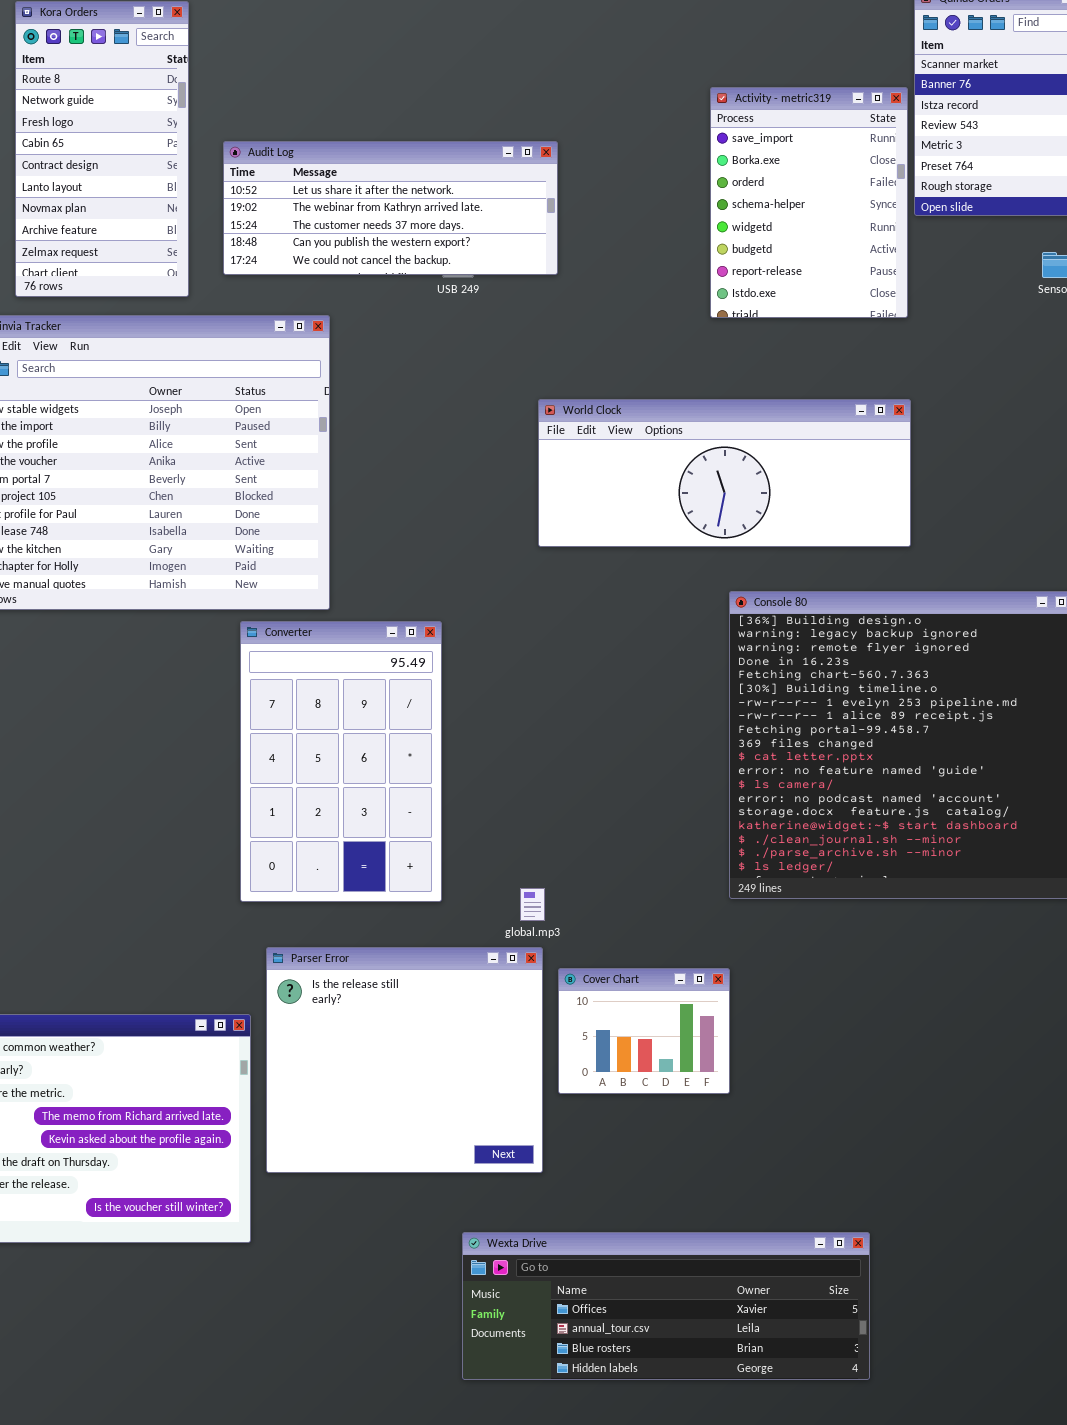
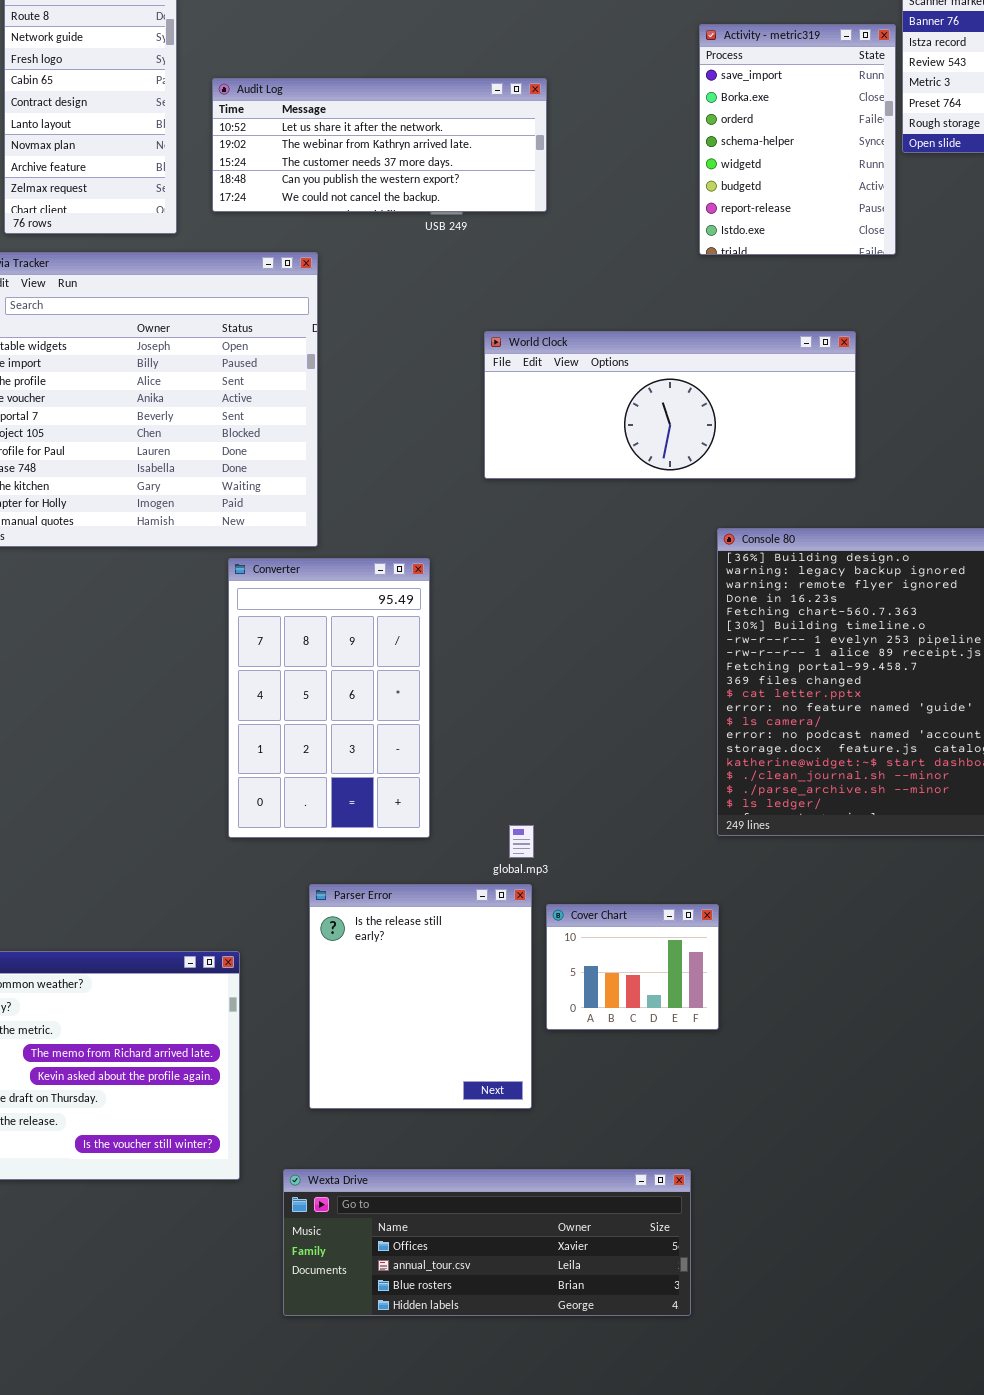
World Clock: [538,399,911,547] -> [484,331,856,479], moved
Parser Error: [266,947,543,1173] -> [309,884,532,1109], resized
Wexta Drive: [462,1232,870,1380] -> [283,1169,691,1316], moved

